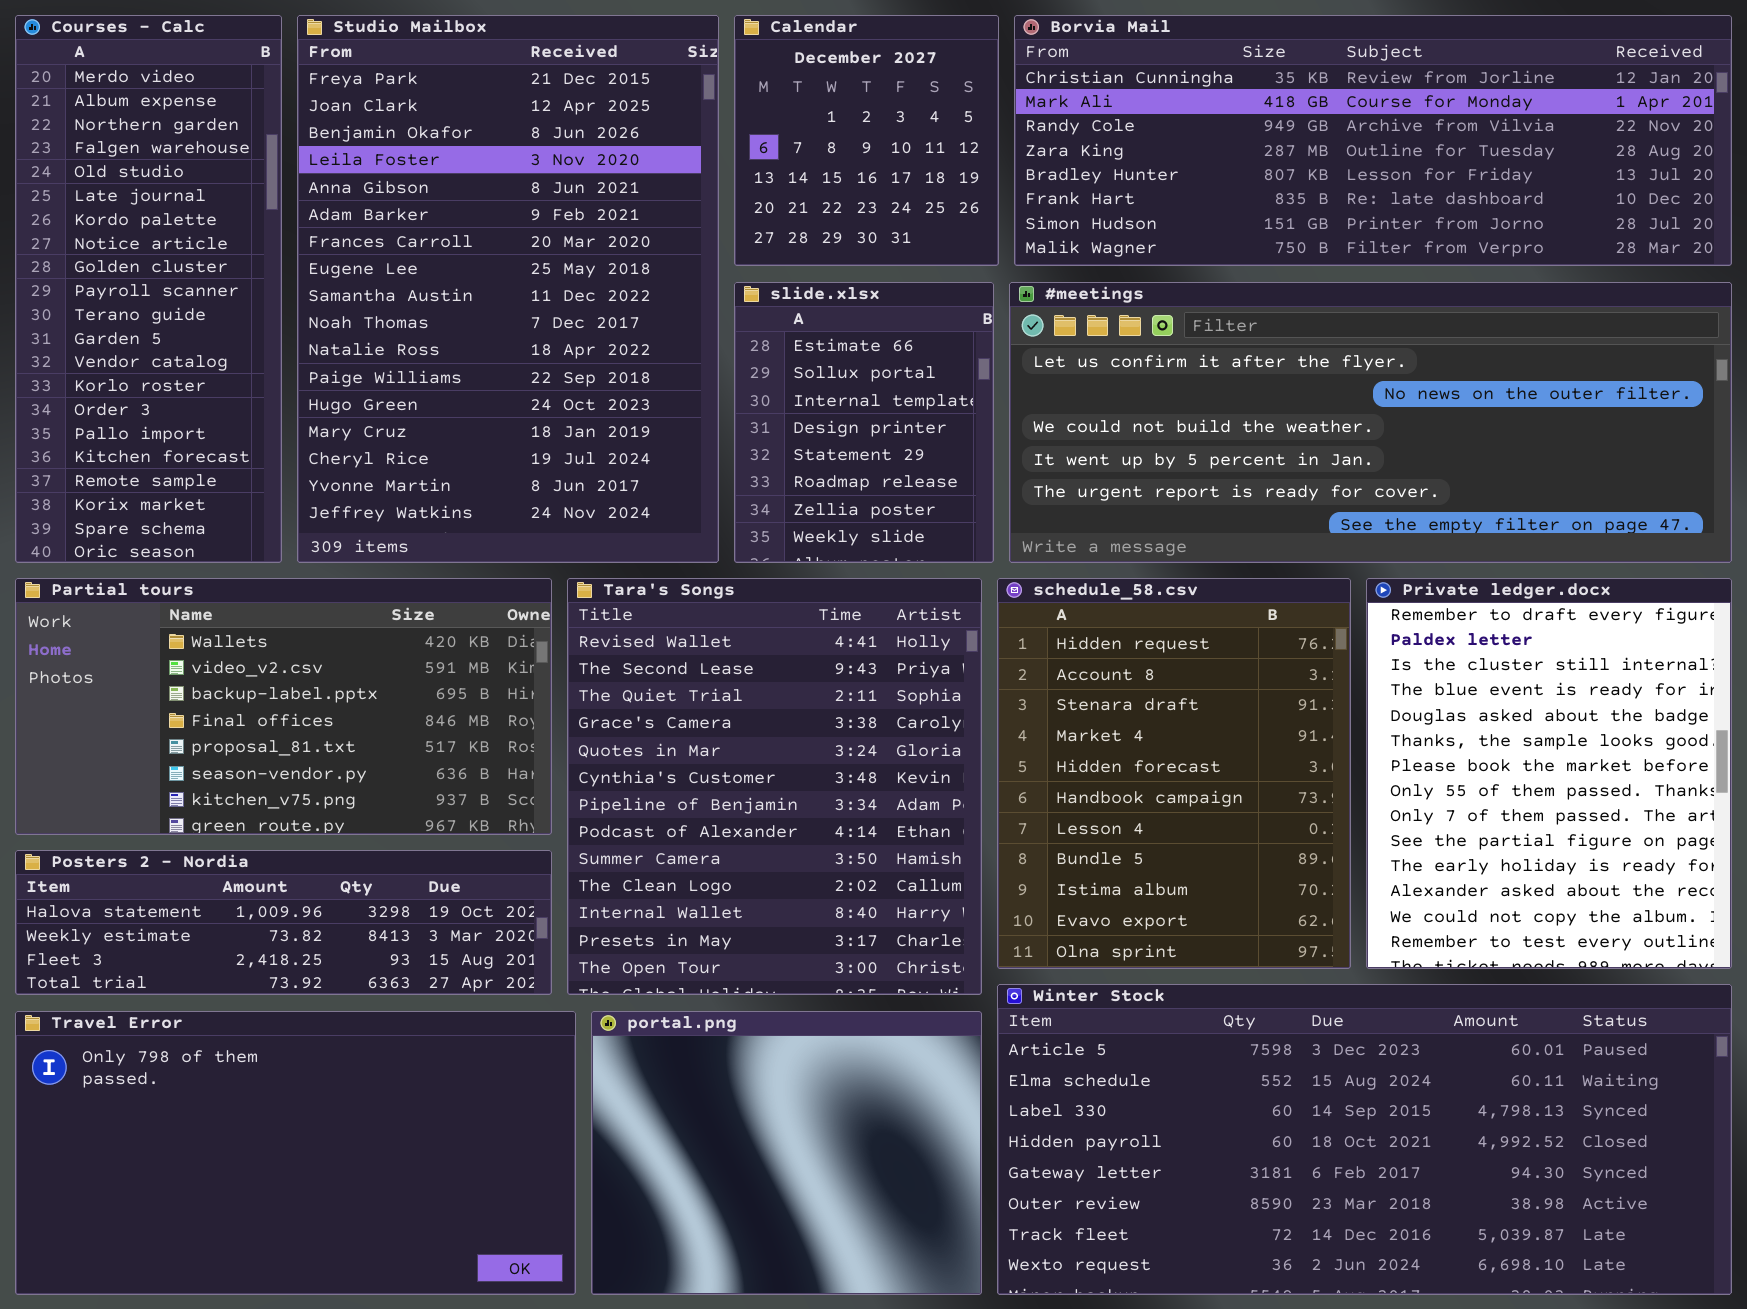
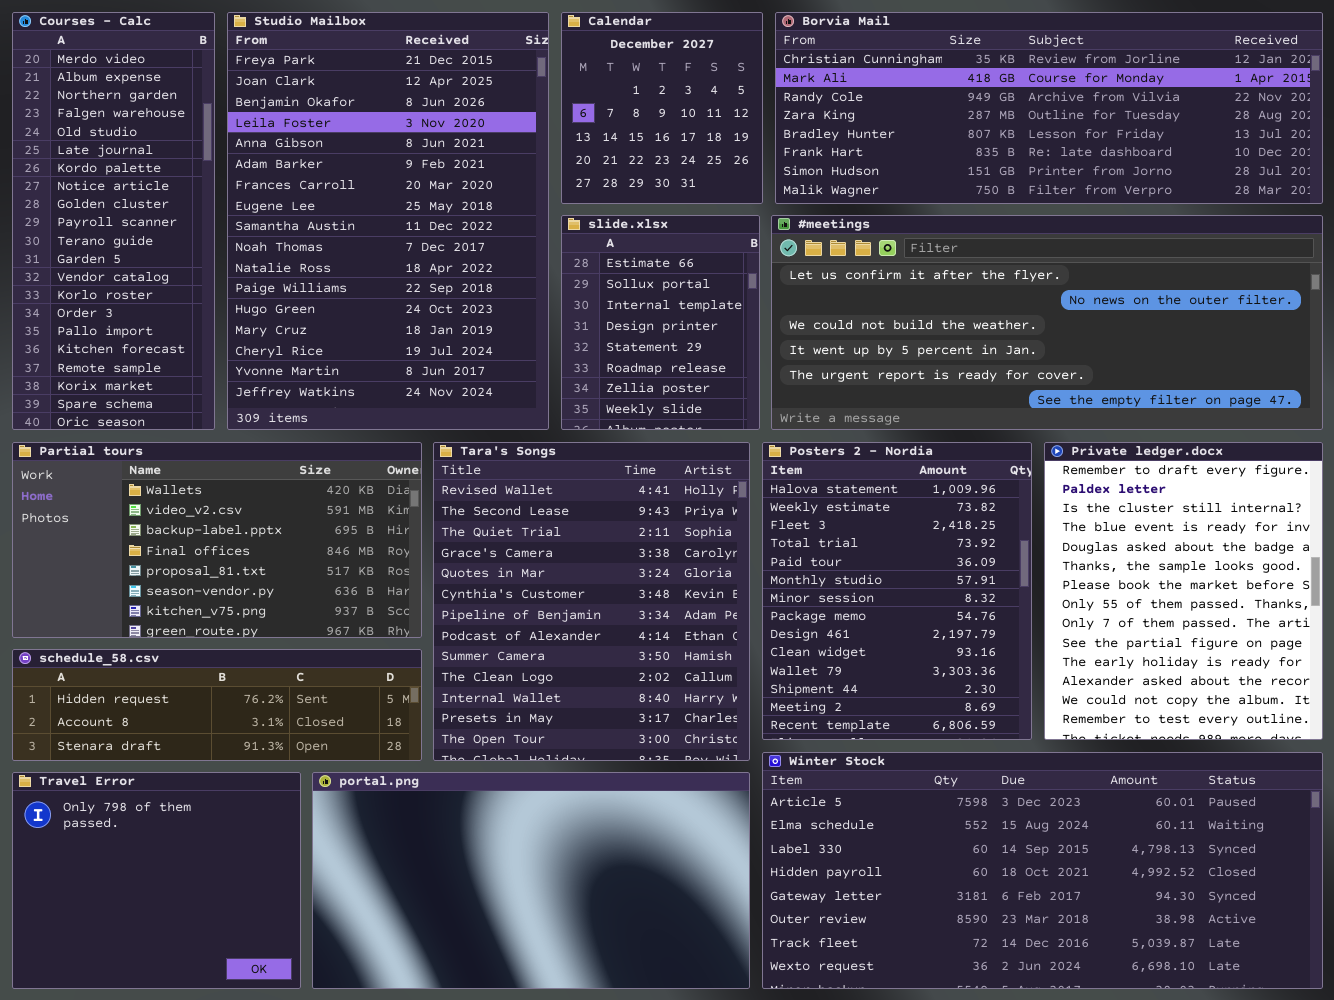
schedule_58.csv: [997,578,1351,969] -> [12,649,422,761], moved, resized
Posters 2 - Nordia: [15,850,552,995] -> [762,442,1032,740], moved, resized
Travel Error: [15,1011,576,1295] -> [12,772,301,989], resized
portal.png: [591,1011,982,1295] -> [312,772,750,989], resized

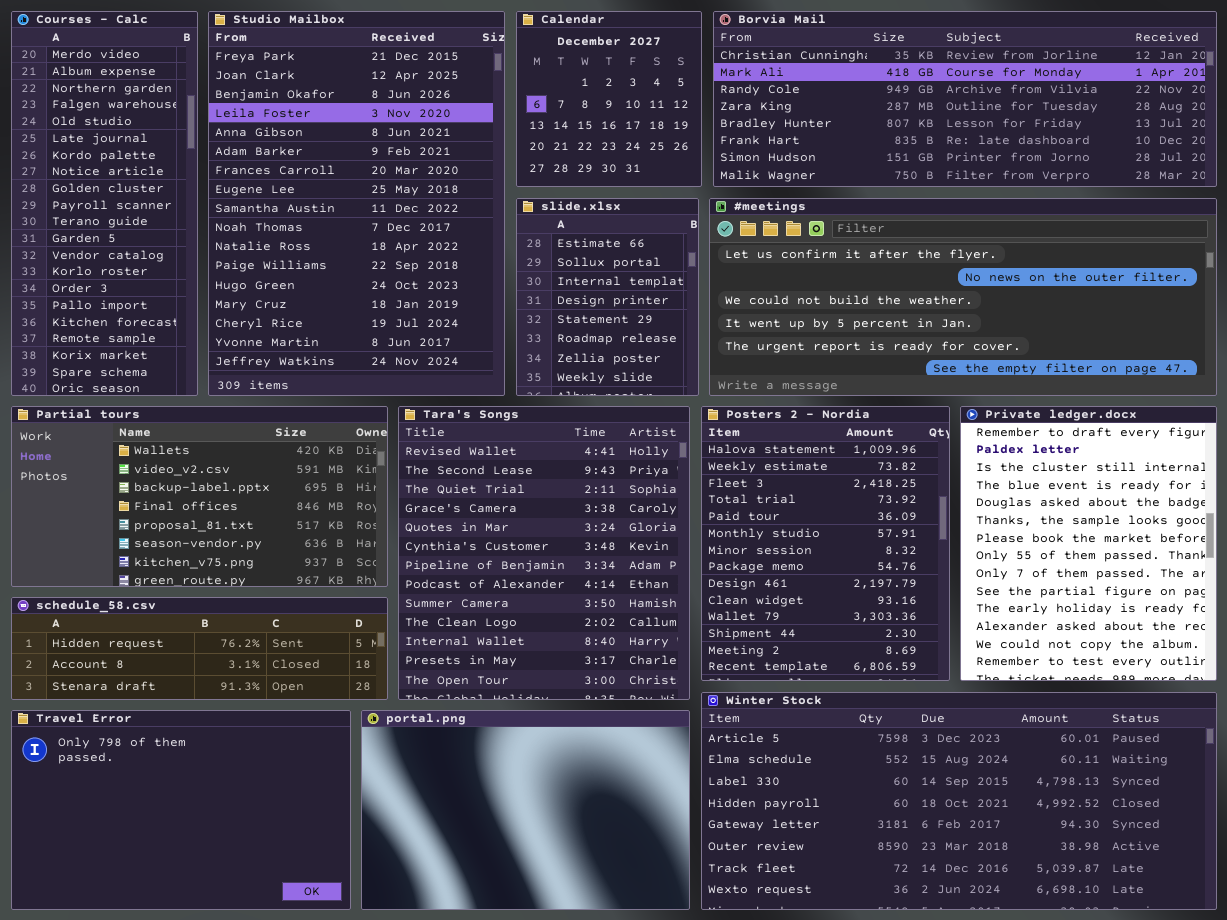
Travel Error: [12,772,301,989] -> [11,710,351,910], resized
portal.png: [312,772,750,989] -> [361,710,690,910], resized

